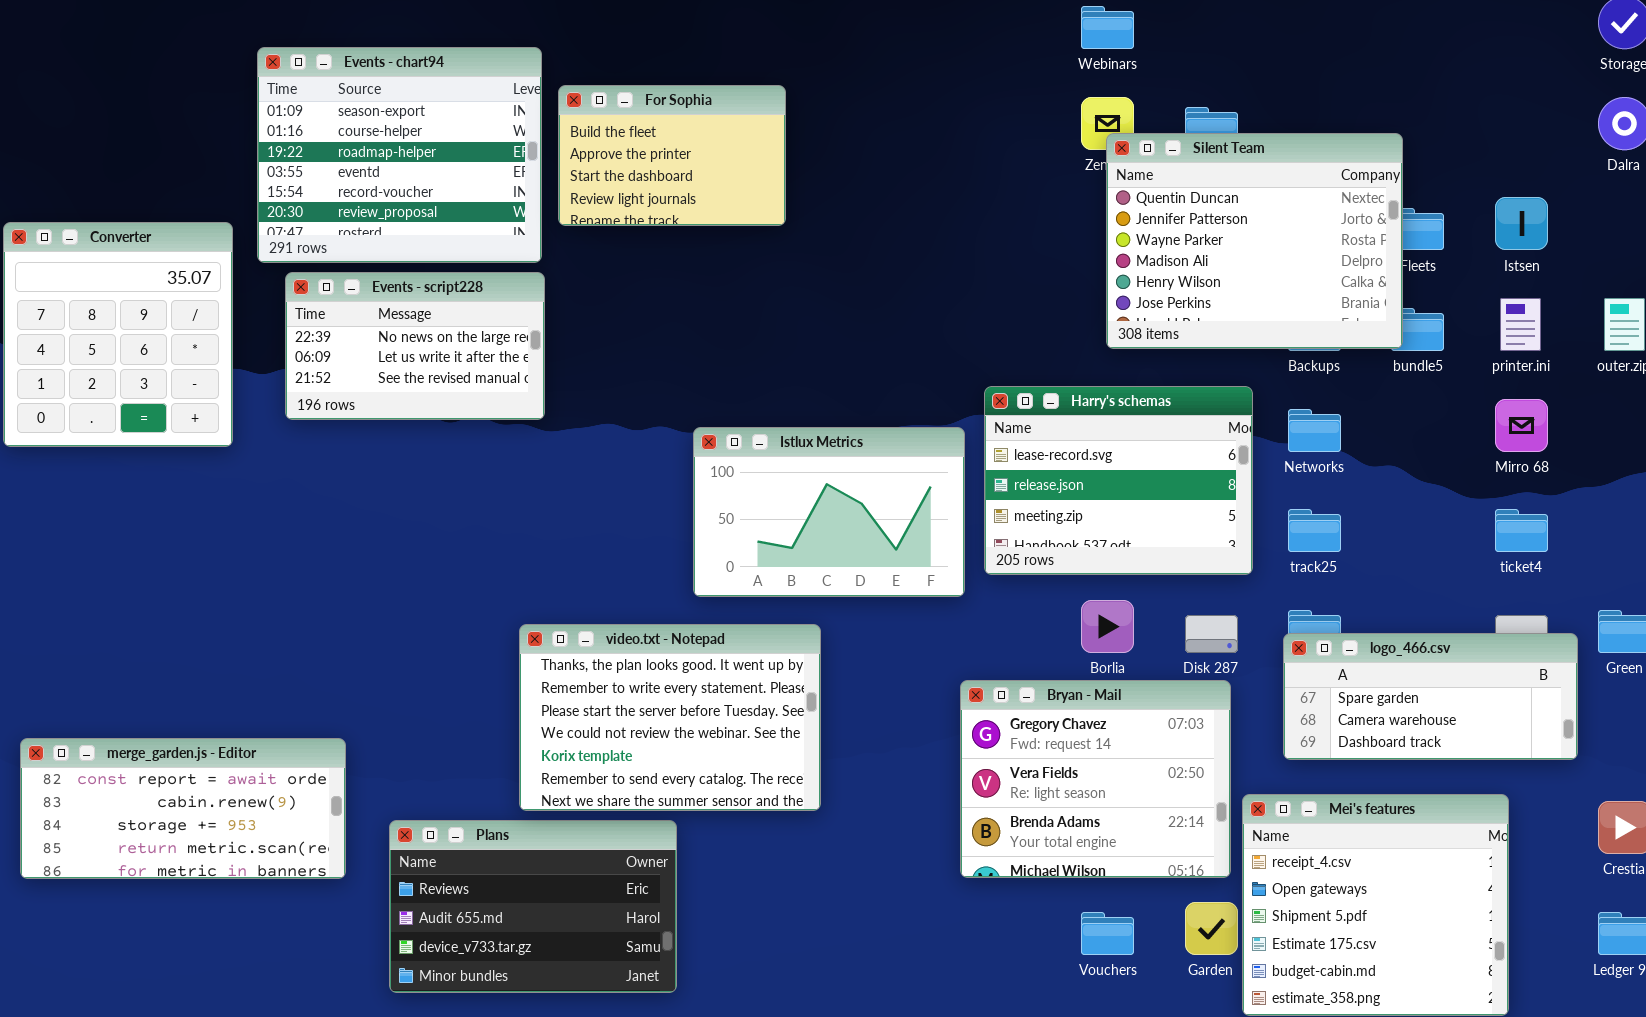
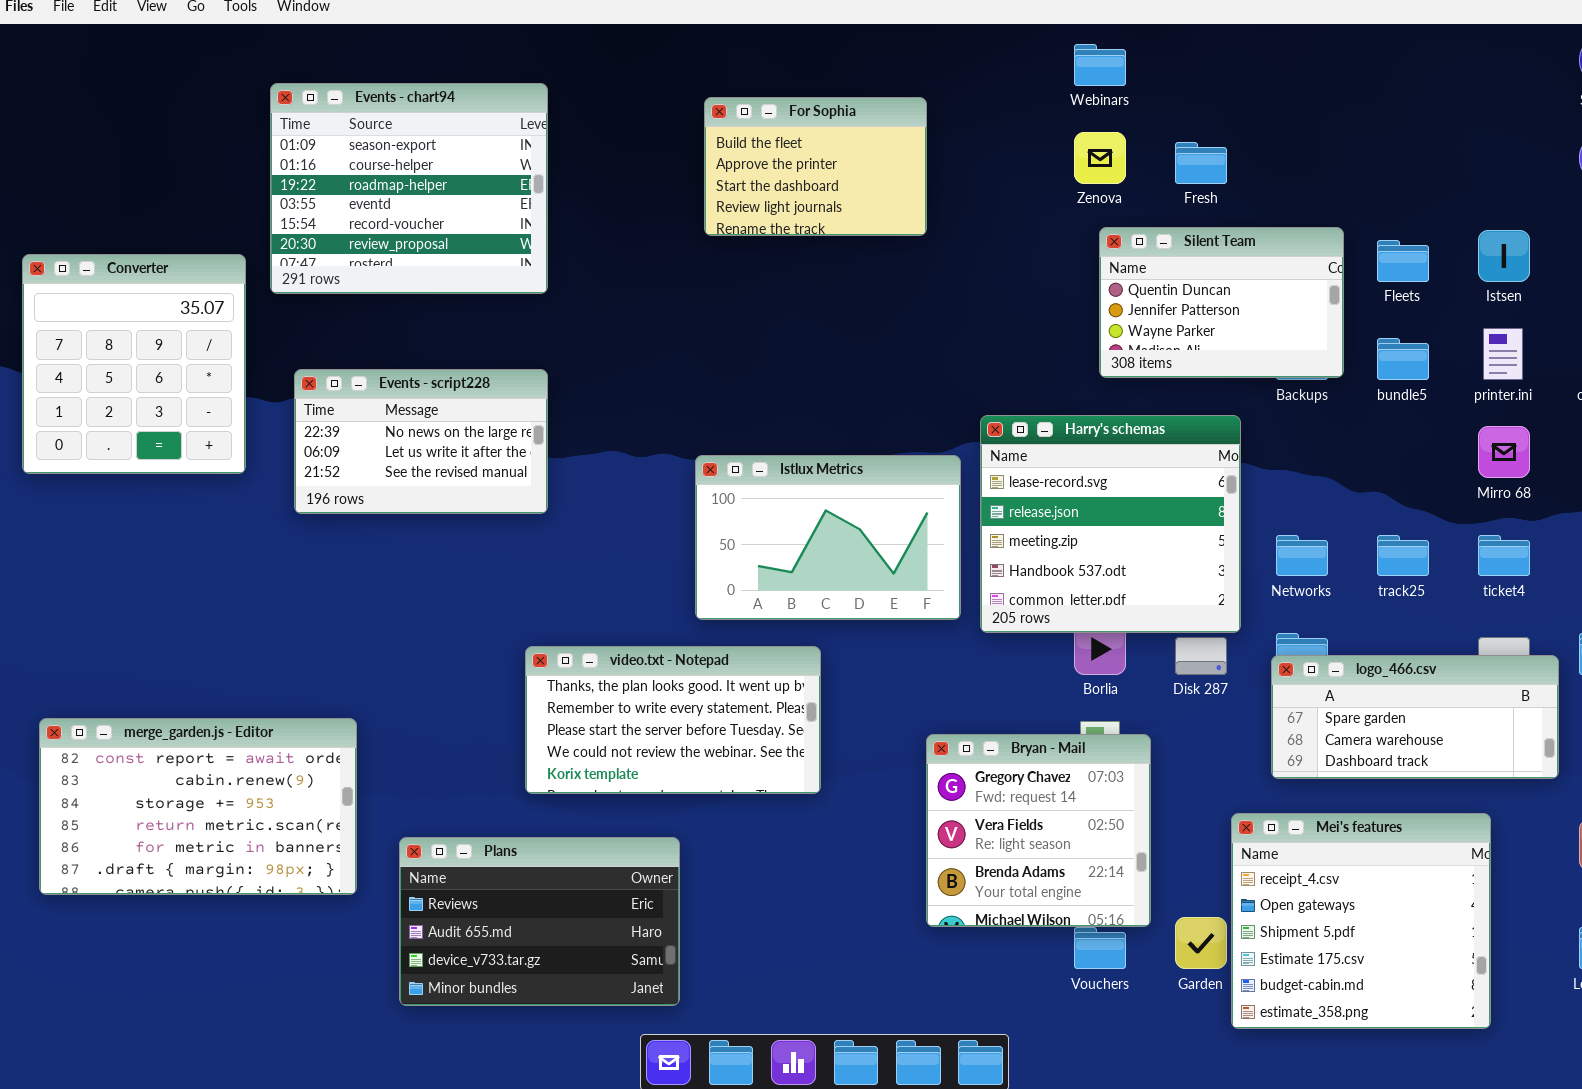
For Sophia: [558,85,786,226] -> [704,97,927,236], moved
Silent Team: [1106,133,1403,349] -> [1099,227,1344,378], resized
Events - script228: [285,272,545,420] -> [294,369,548,514], moved
Harry's schemas: [984,386,1253,575] -> [980,415,1241,633], resized
Networks: [1288,409,1341,452] -> [1276,535,1328,576], moved
track25: [1288,509,1341,552] -> [1377,535,1429,576], moved
video.txt - Notepad: [519,624,821,811] -> [525,646,821,794], resized
Bryan - Mail: [960,680,1231,878] -> [926,734,1151,927], moved, resized
merge_garden.js - Editor: [20,738,346,879] -> [39,718,357,895], resized

